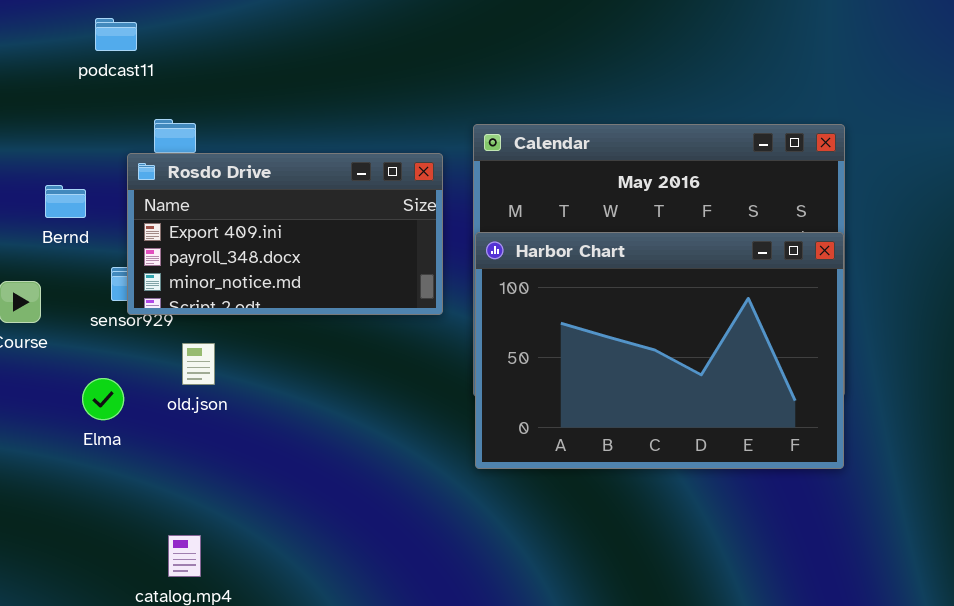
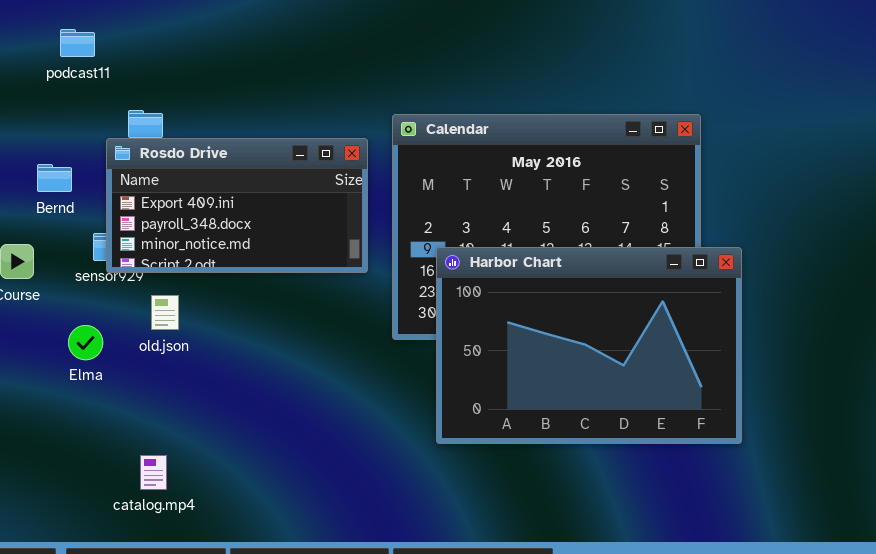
podcast11: [95,18,137,51] -> [60,29,95,57], moved
Harbor Chart: [475,232,844,469] -> [436,247,742,444], moved

